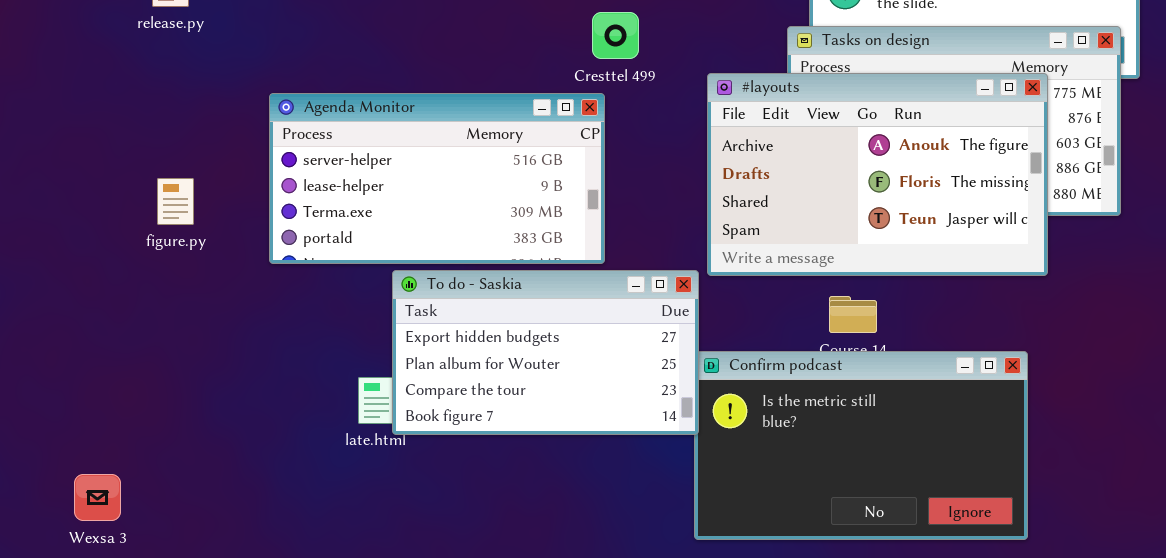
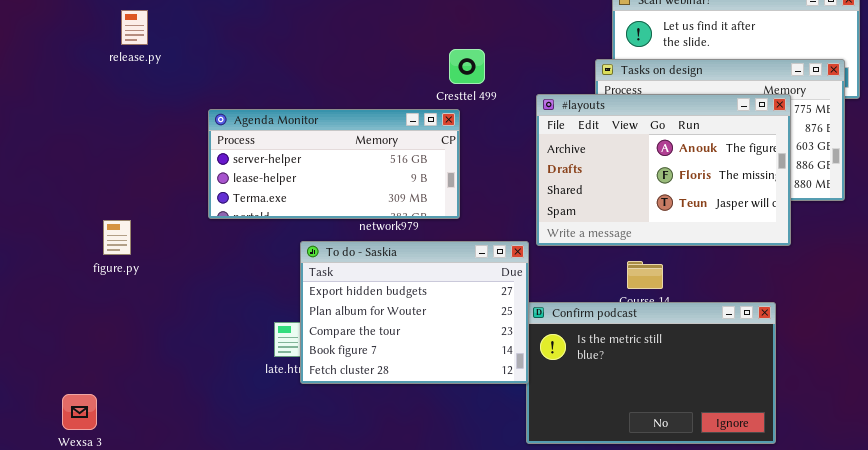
Agenda Monitor: [269,93,605,264] -> [208,109,460,219], resized
figure.py: [157,178,194,225] -> [103,220,131,255], moved
To do - Saskia: [392,270,699,435] -> [300,241,529,384], resized

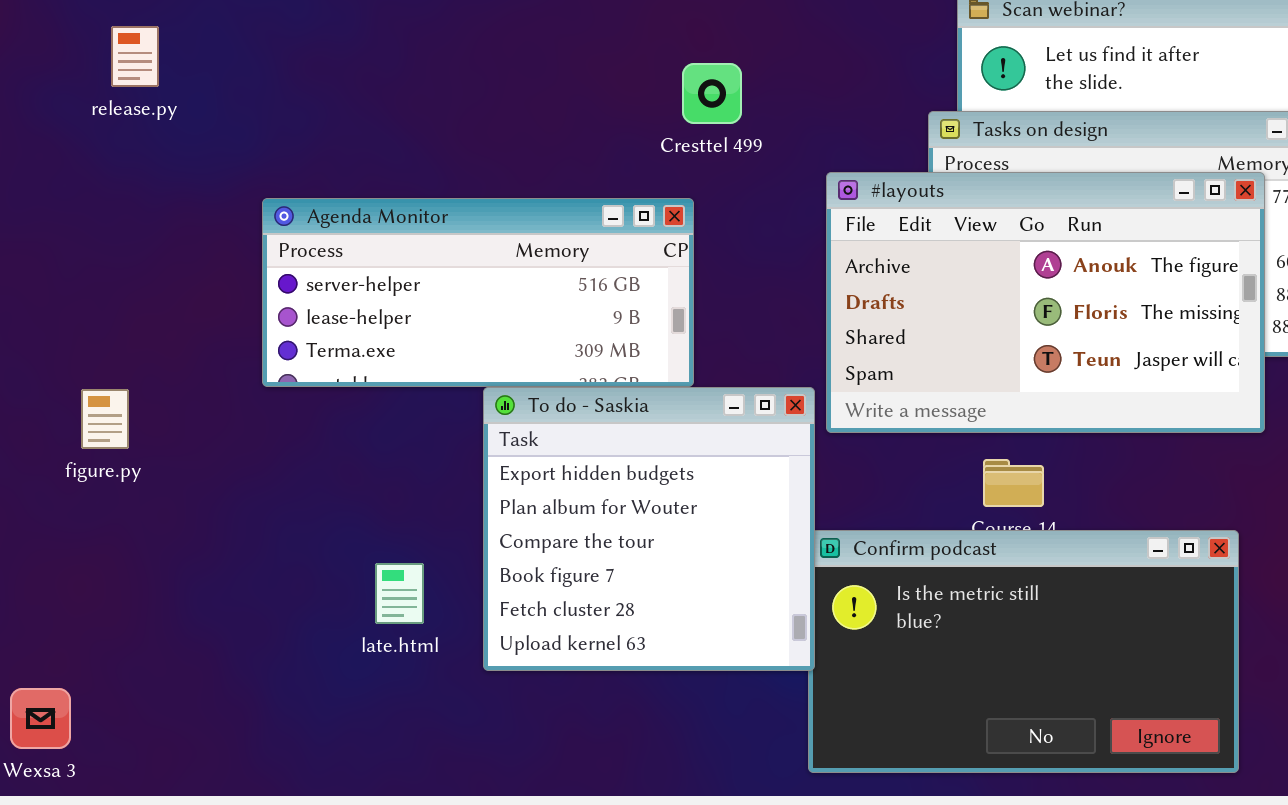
Cresttel 499: [449,49,485,84] -> [682,63,742,124], moved
To do - Saskia: [300,241,529,384] -> [483,387,815,671], resized

